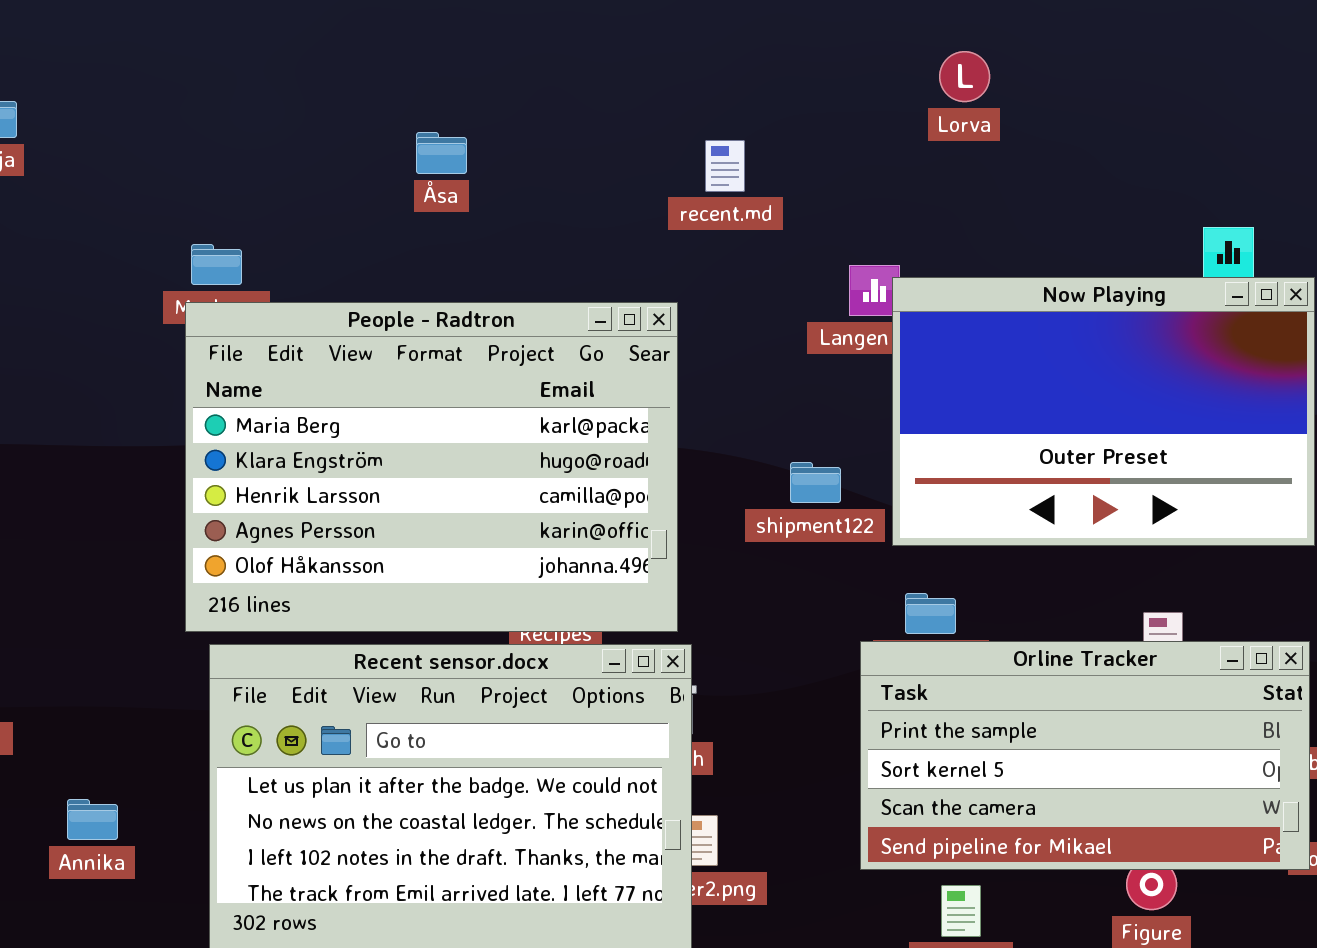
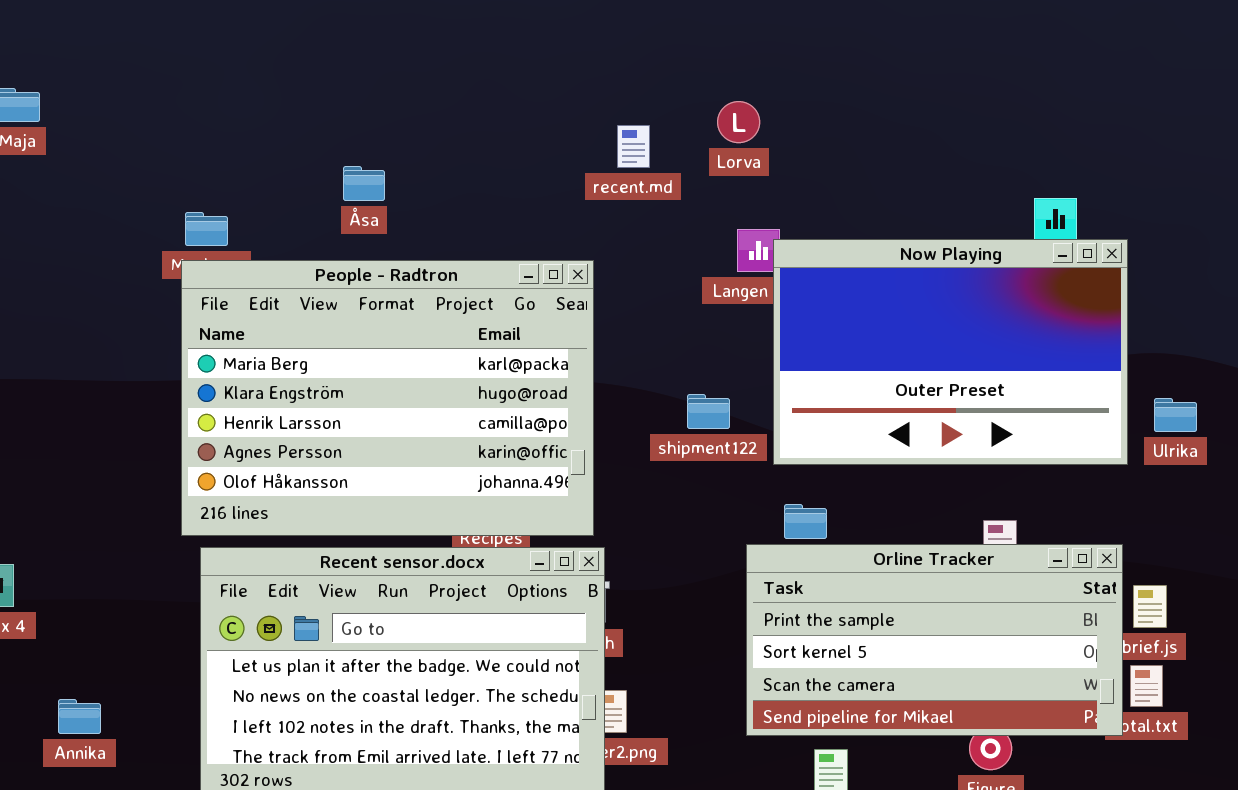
Lorva: [939,51,990,102] -> [717,101,760,143], moved
Åsa: [416,132,467,174] -> [343,166,385,201], moved
Annika: [67,799,118,840] -> [58,699,101,734], moved

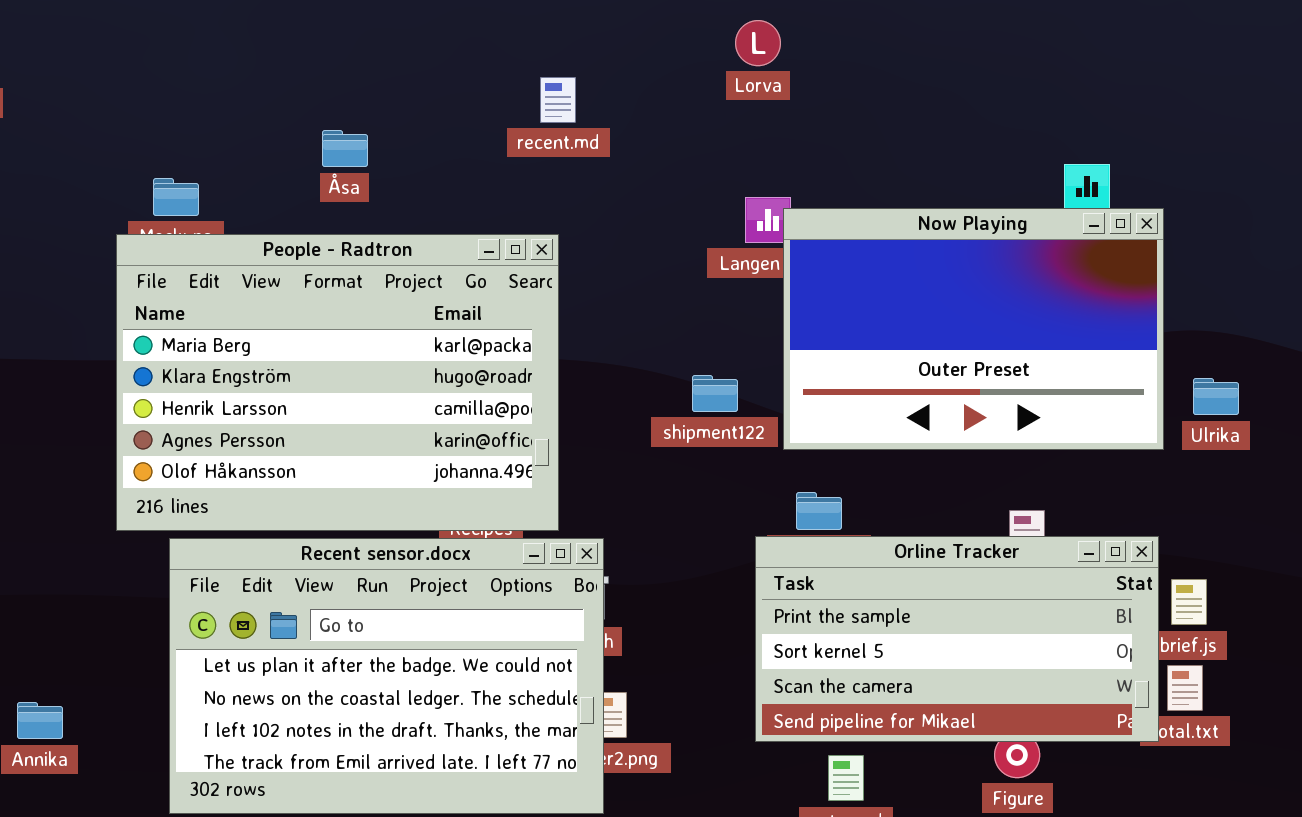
Lorva: [717,101,760,143] -> [735,20,781,66], moved
recent.md: [617,125,650,168] -> [540,77,576,123], moved
People - Radtron: [181,260,594,536] -> [116,234,559,531], moved

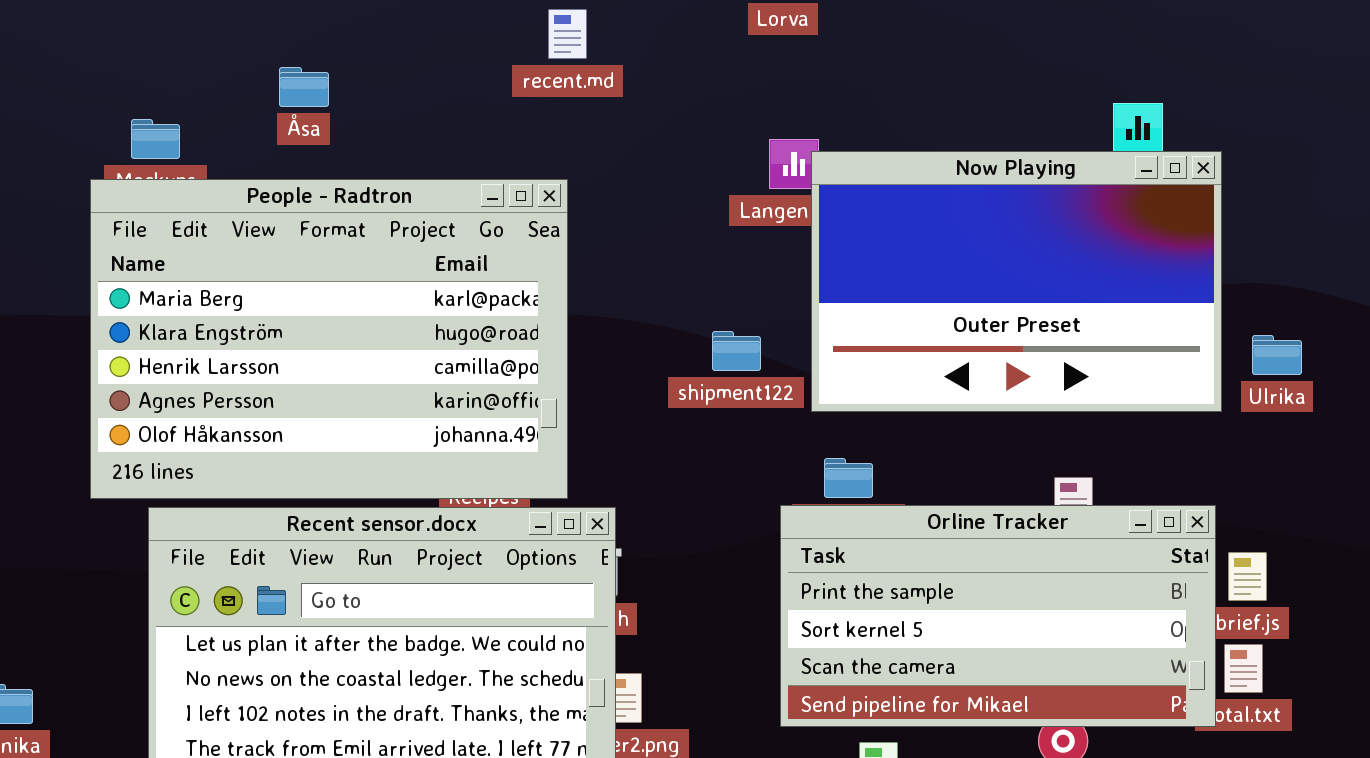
Åsa: [322,130,368,167] -> [279,67,329,107], moved

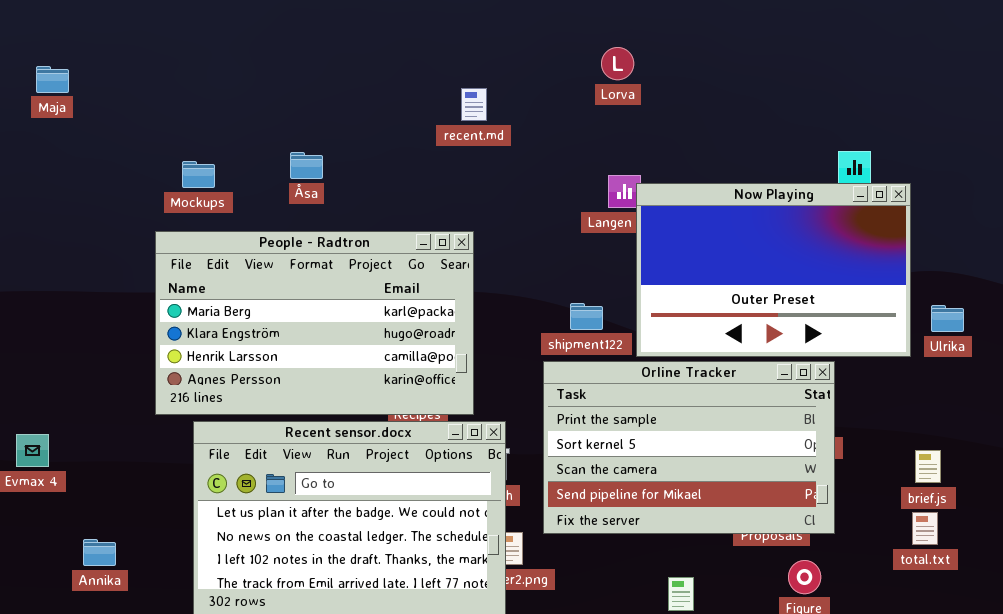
Åsa: [279,67,329,107] -> [290,152,323,179], moved
People - Radtron: [90,179,568,499] -> [155,231,474,415], resized
Orline Tracker: [780,505,1216,727] -> [543,361,835,534], moved, resized

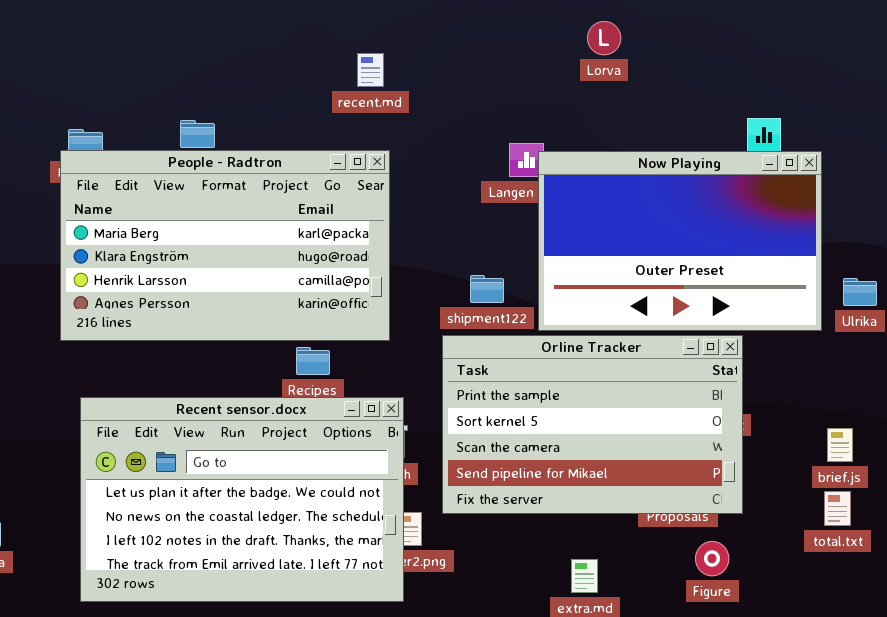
Lorva: [601,47,634,80] -> [587,21,621,55], moved
People - Radtron: [155,231,474,415] -> [60,150,390,341], moved

